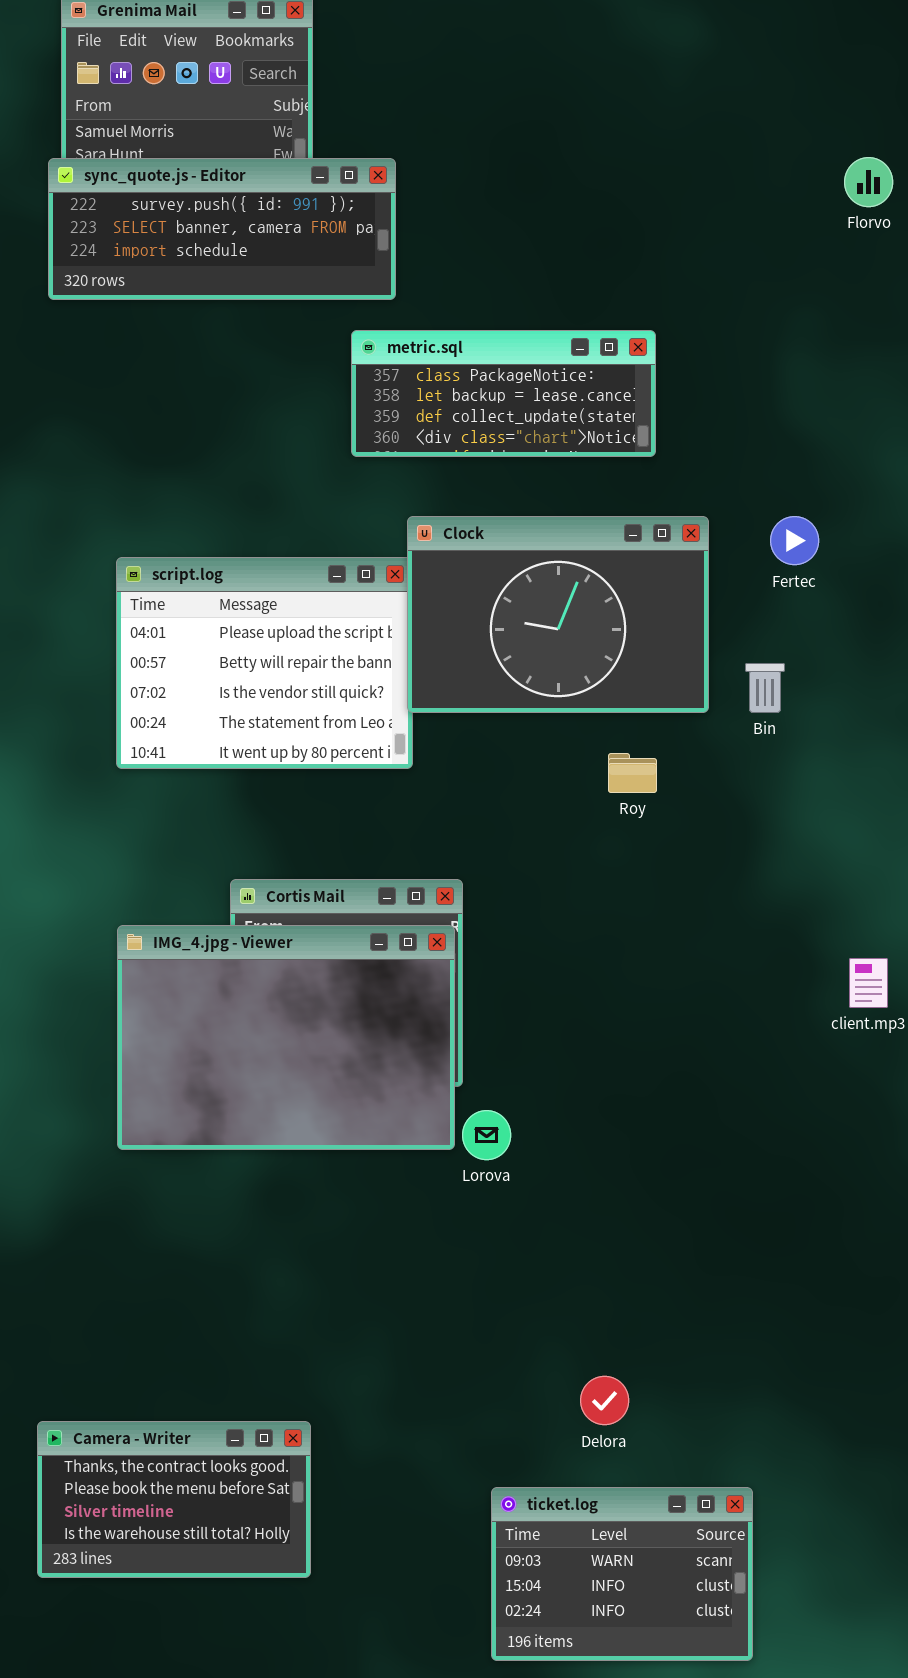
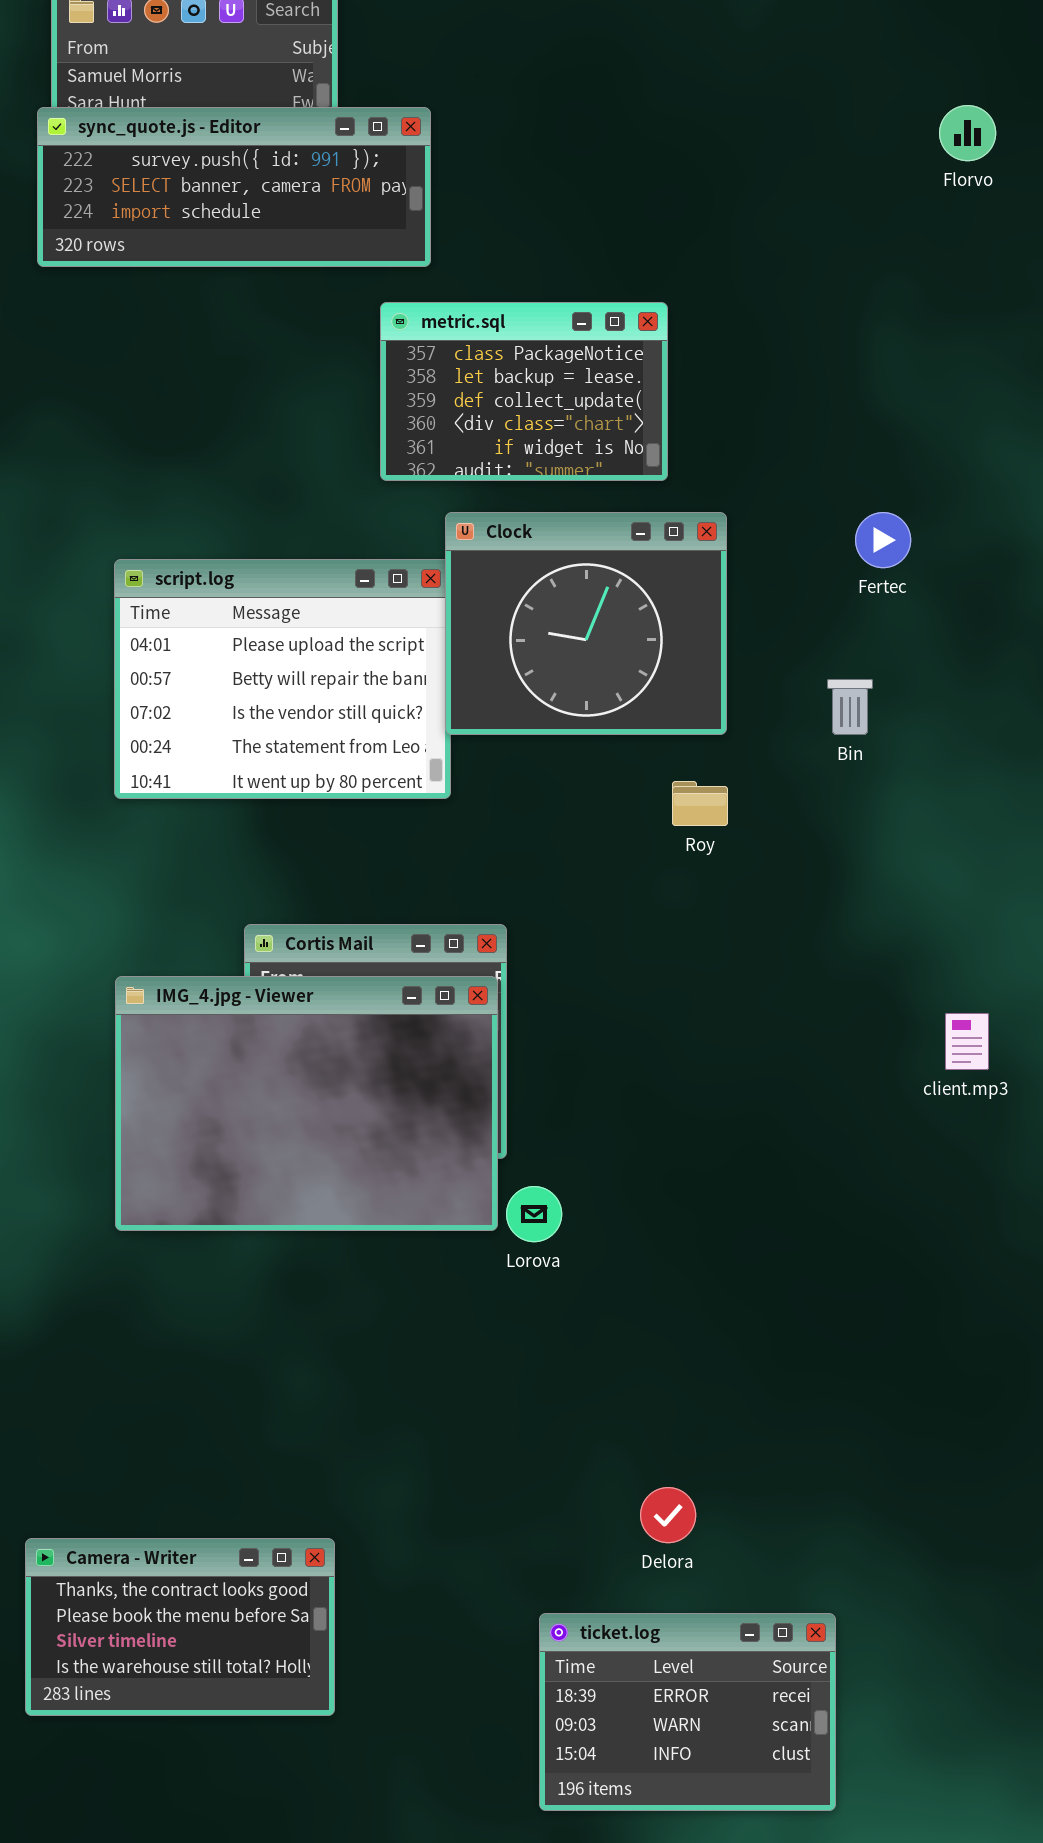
metric.sql: [351,330,656,457] -> [380,302,668,481], resized
Clock: [407,516,709,713] -> [445,512,727,735], resized
ticket.log: [491,1487,753,1661] -> [539,1613,836,1811], scrolled up 1 row

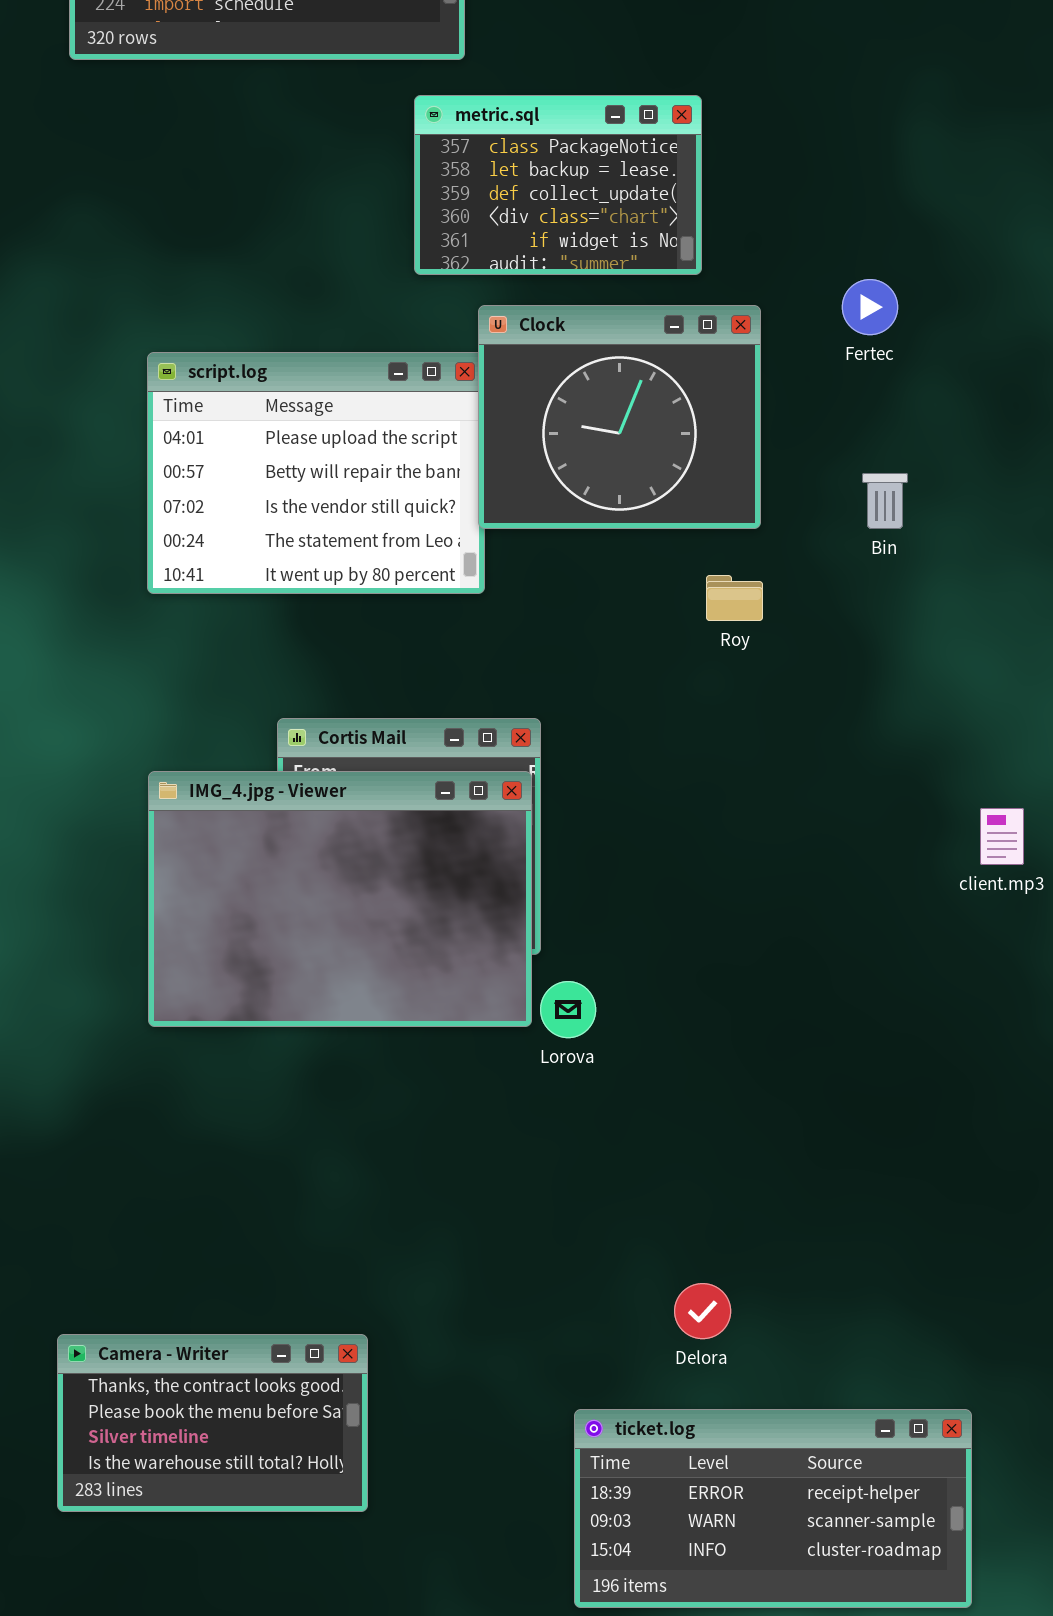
Fertec: [855,512,911,568] -> [842,279,898,335], moved
ticket.log: [539,1613,836,1811] -> [574,1409,972,1608], resized

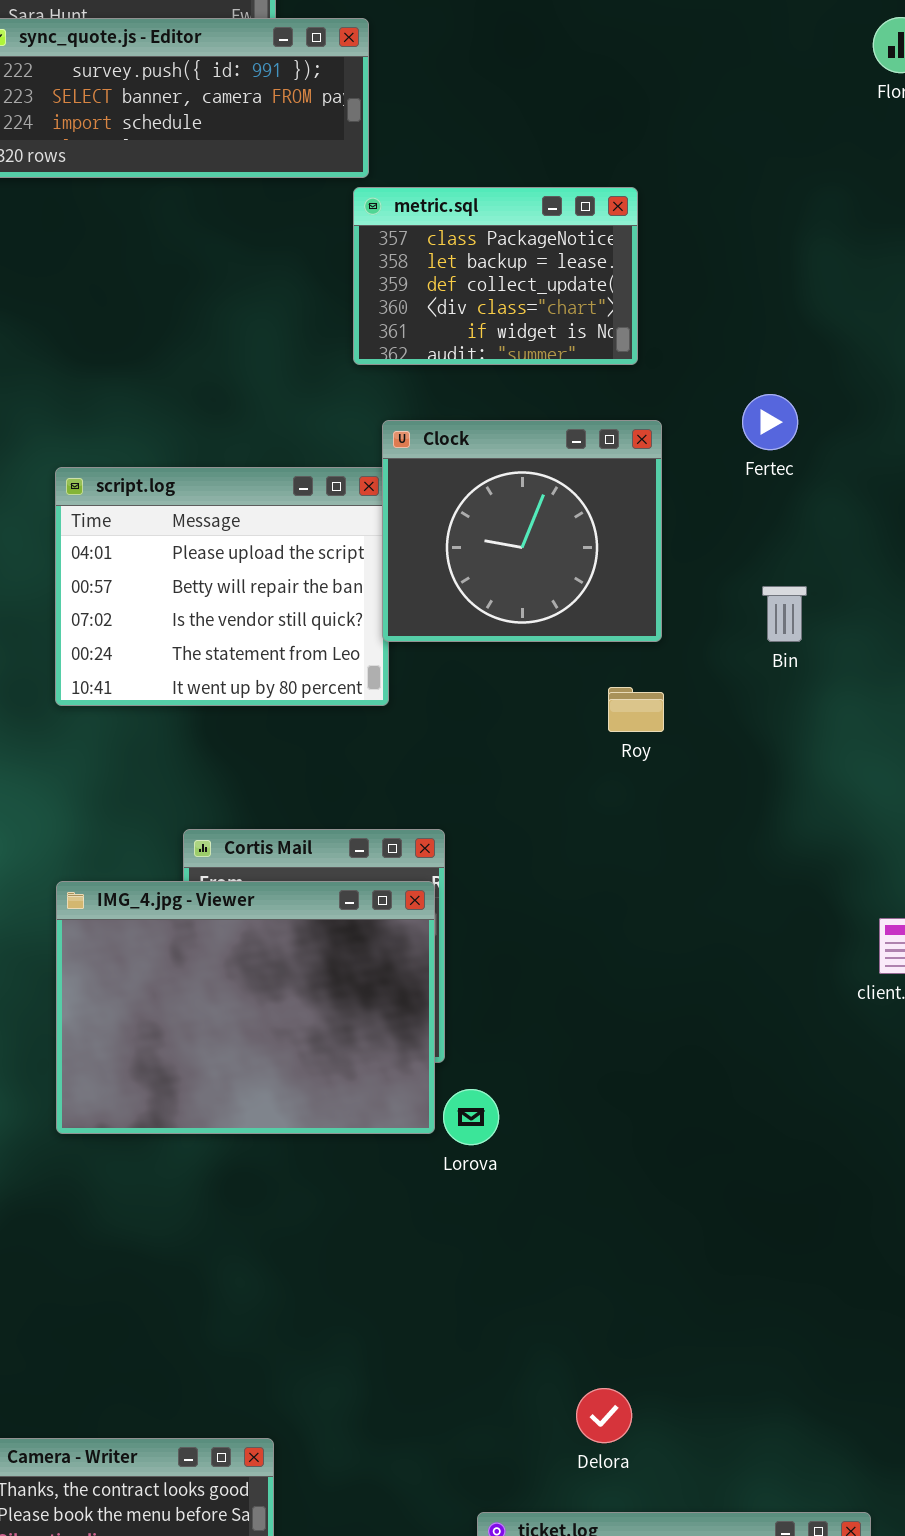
metric.sql: [414,95,702,275] -> [353,187,638,365], moved

